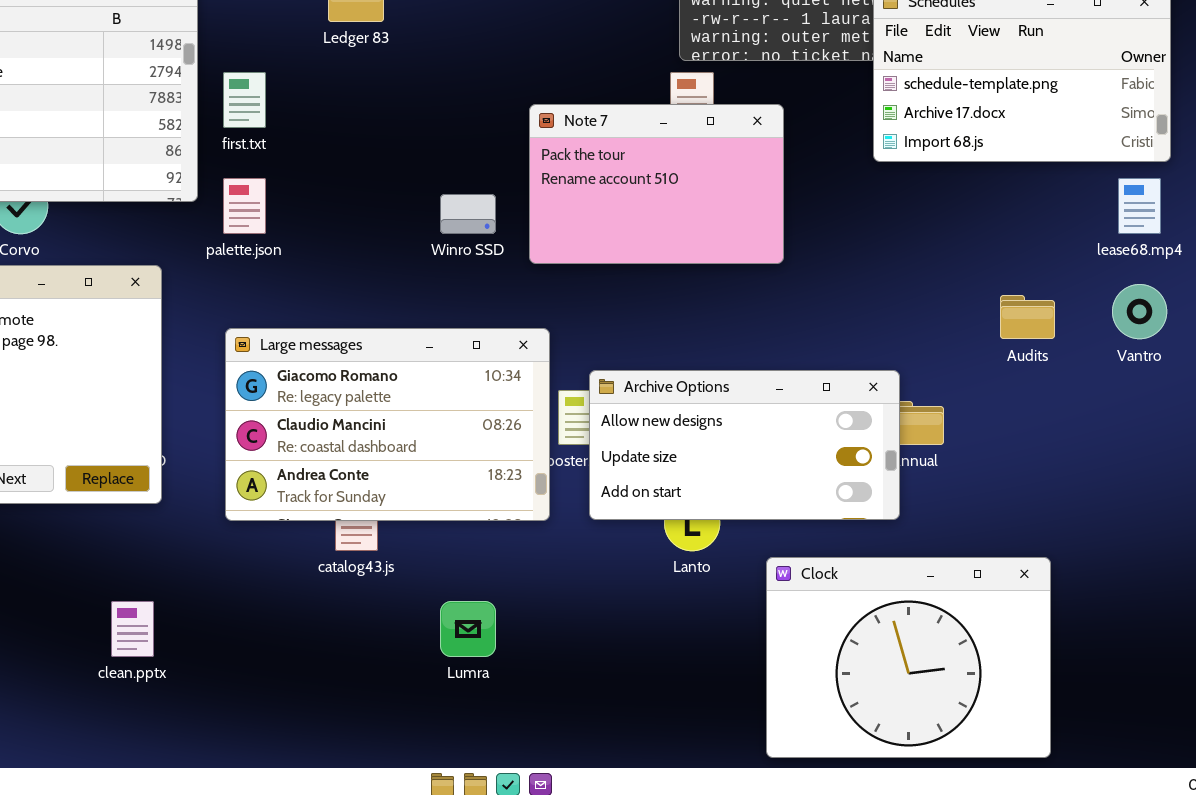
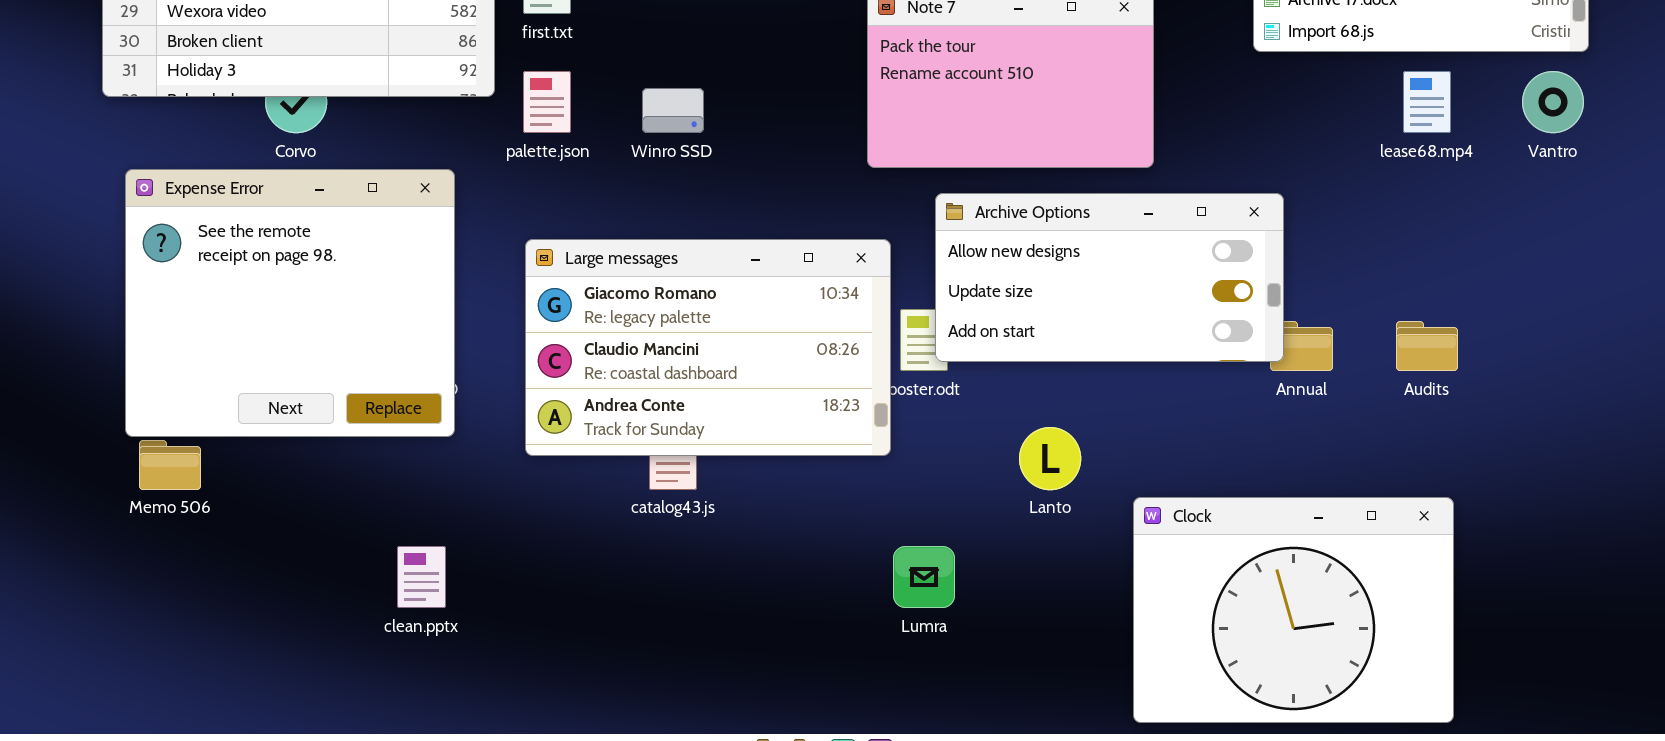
lease68.mp4: [1118,178,1161,234] -> [1403,71,1451,133], moved
Winro SSD: [440,194,496,234] -> [642,88,704,133], moved
Vantro: [1112,284,1167,339] -> [1522,71,1584,133], moved
Audits: [1000,295,1055,339] -> [1396,321,1458,371], moved
Archive Options: [589,370,900,520] -> [935,193,1284,362], moved
Lumra: [440,601,496,657] -> [893,546,955,608], moved

